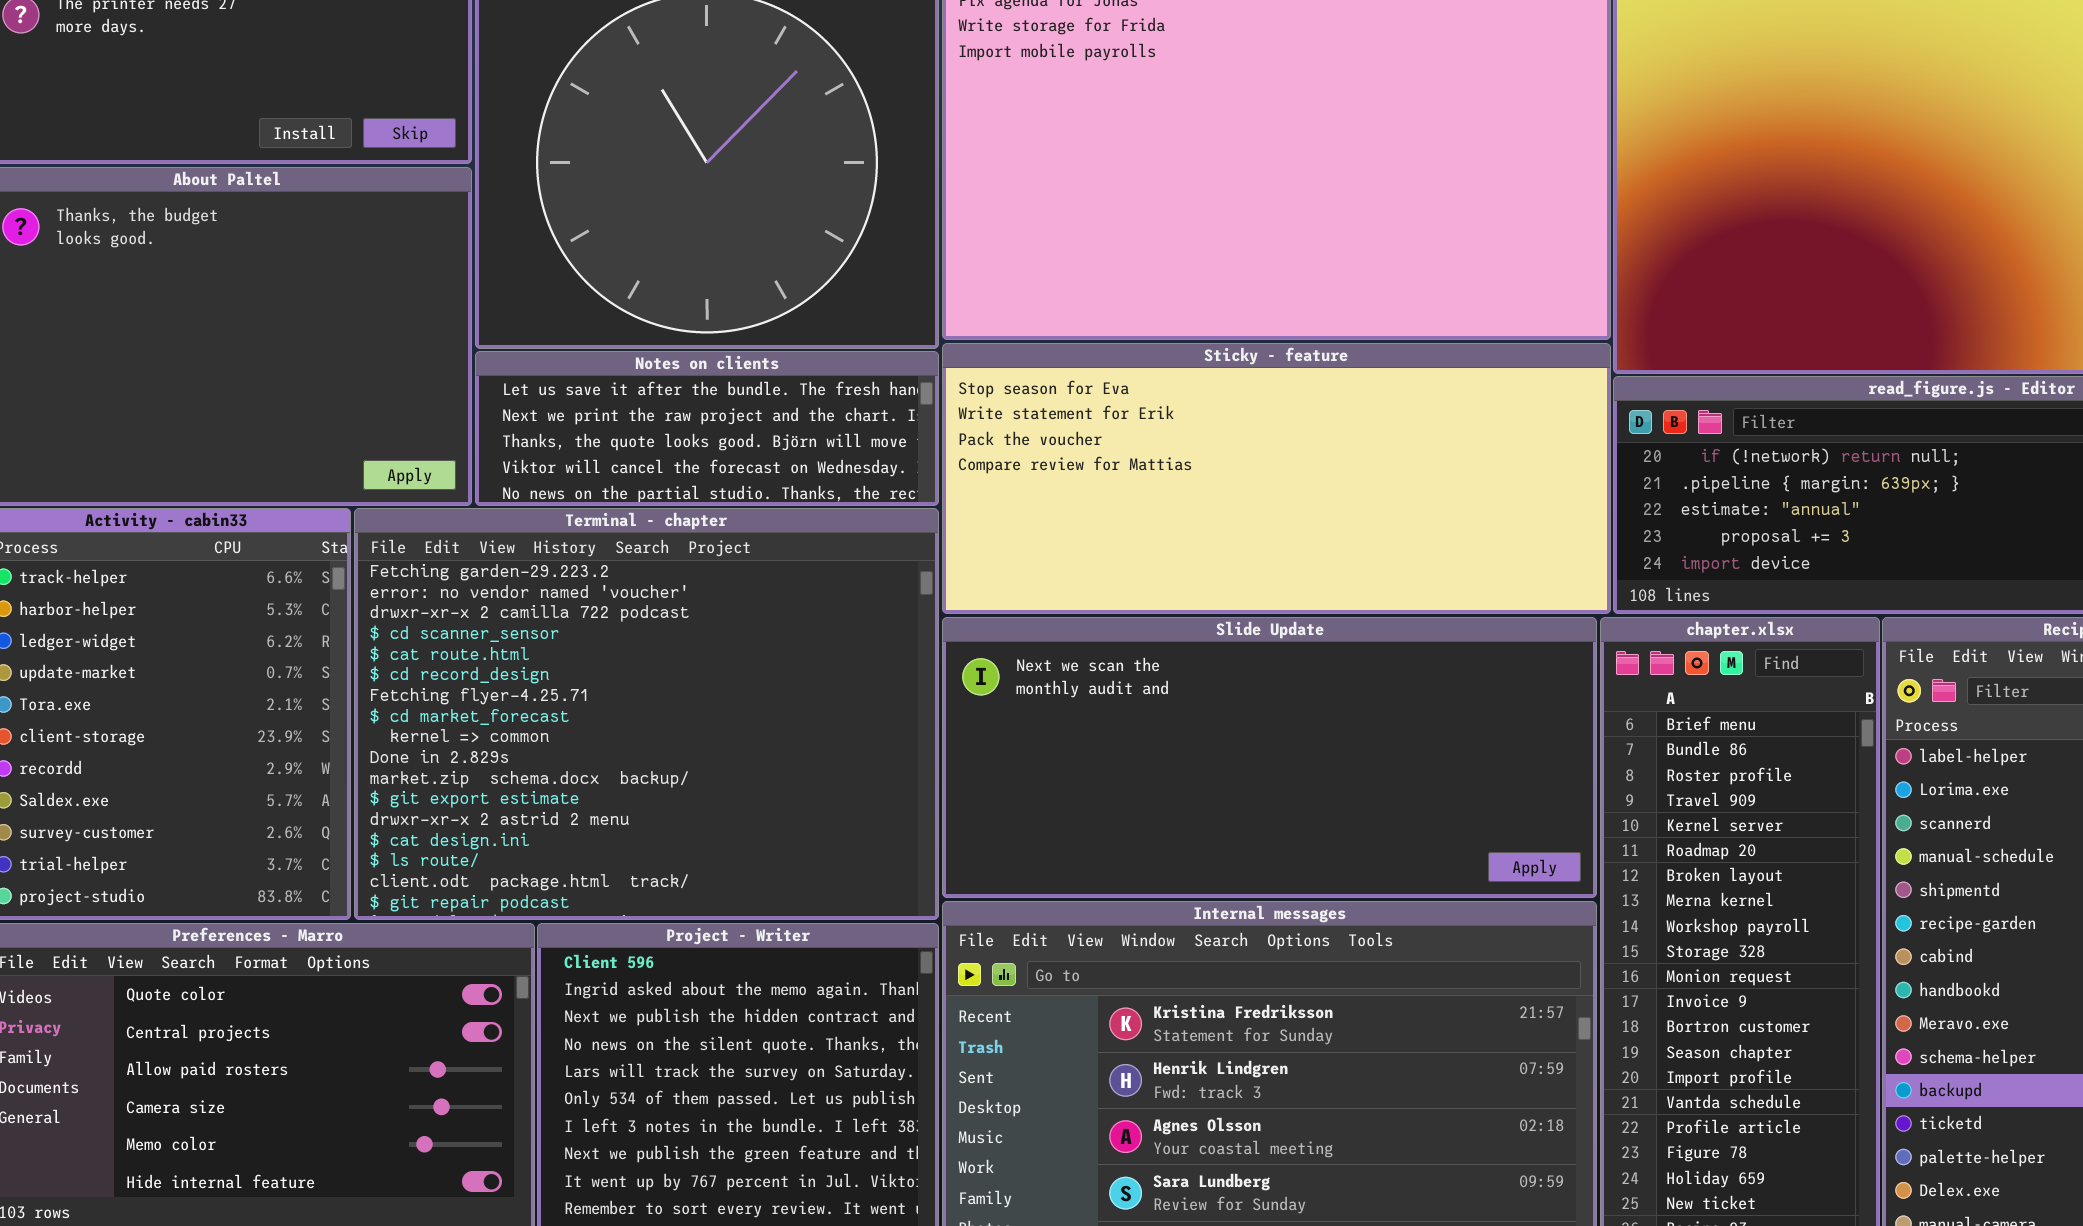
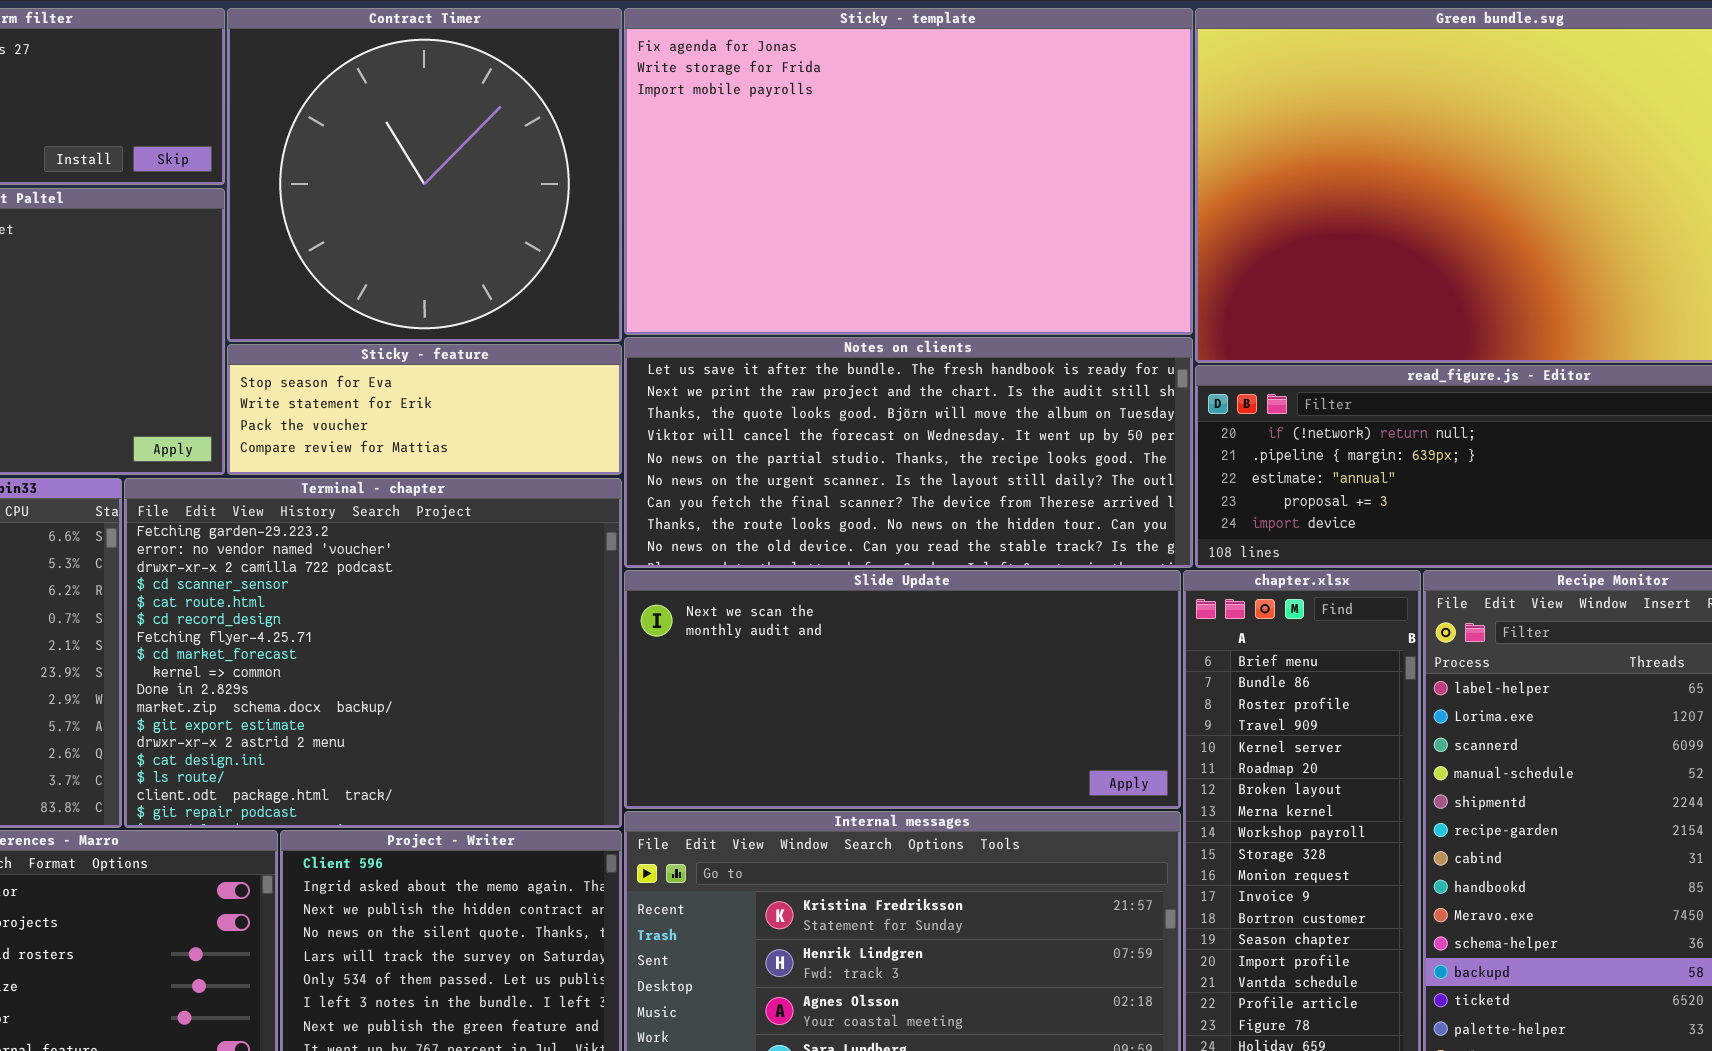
Sticky - feature: [942,343,1611,614] -> [227,344,622,475], moved, resized
Notes on clients: [475,351,939,506] -> [624,337,1193,568], moved, resized

